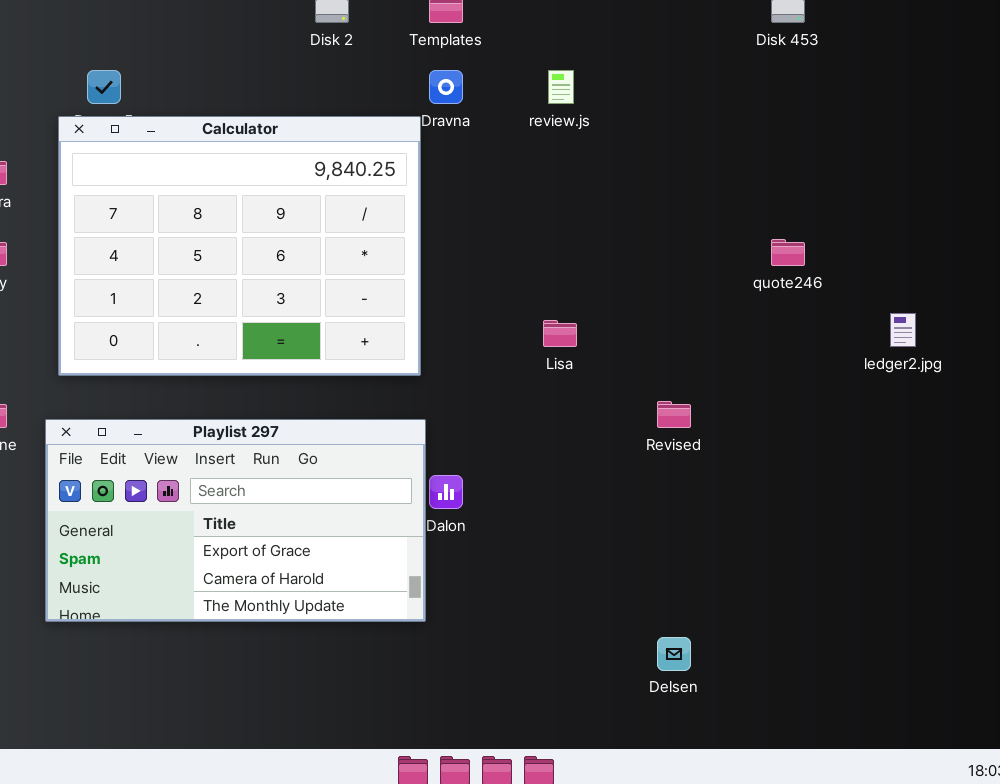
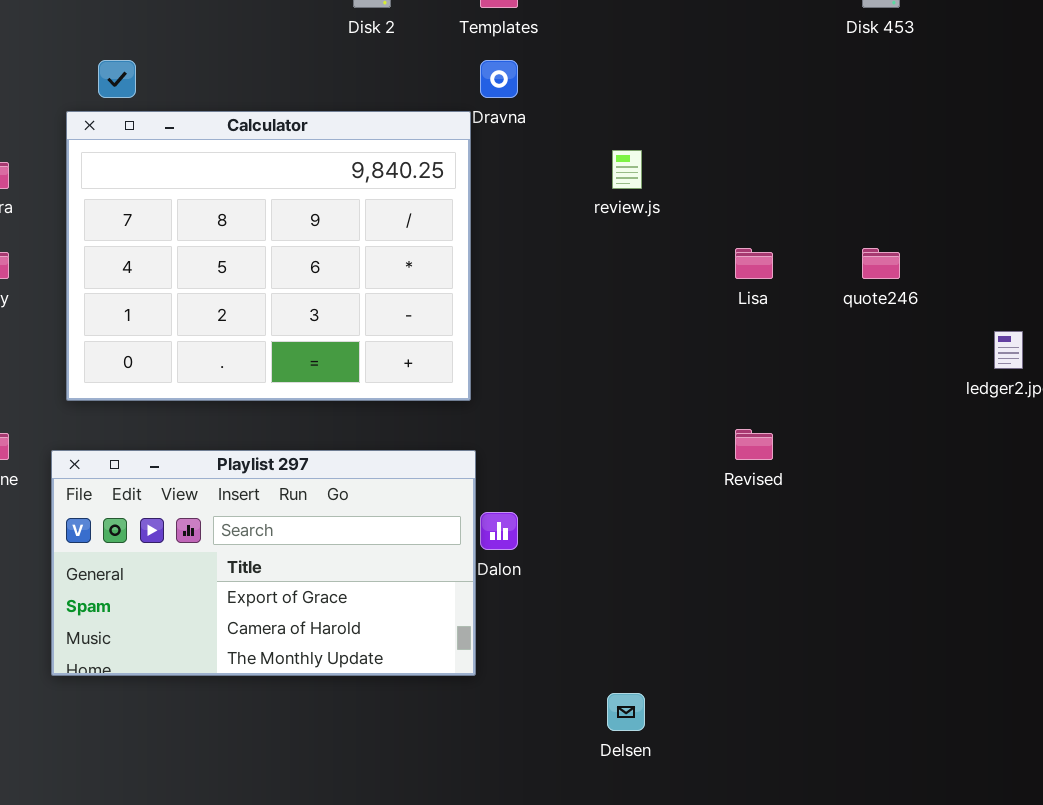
review.js: [548,70,574,104] -> [612,150,642,189], moved
Lisa: [543,320,577,347] -> [735,248,773,279], moved
Delsen: [657,637,691,671] -> [607,693,645,731], moved

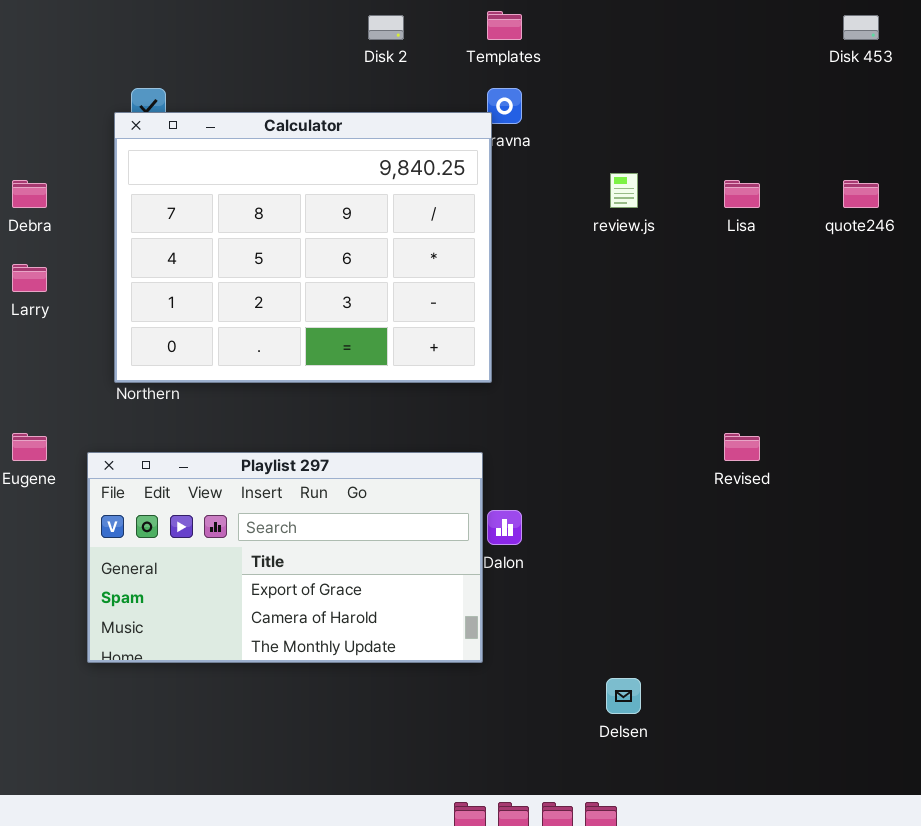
Calculator: [66,111,471,401] -> [114,112,492,383], moved
Lisa: [735,248,773,279] -> [724,180,760,208], moved
quote246: [862,248,900,279] -> [843,180,879,208], moved

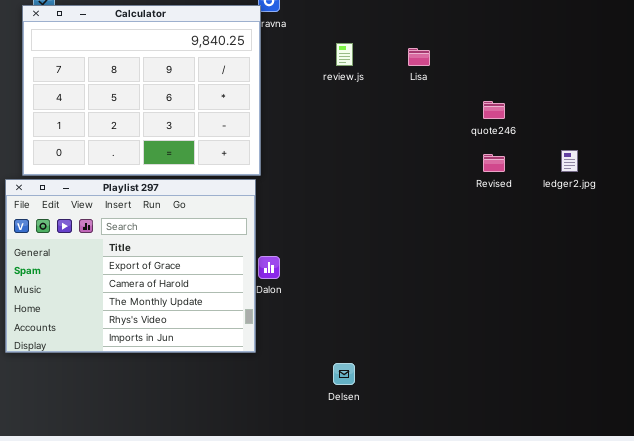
quote246: [843,180,879,208] -> [483,101,505,119], moved
Revised: [724,433,760,461] -> [483,154,505,172], moved
Playlist 297: [87,452,483,663] -> [5,179,256,353], resized

